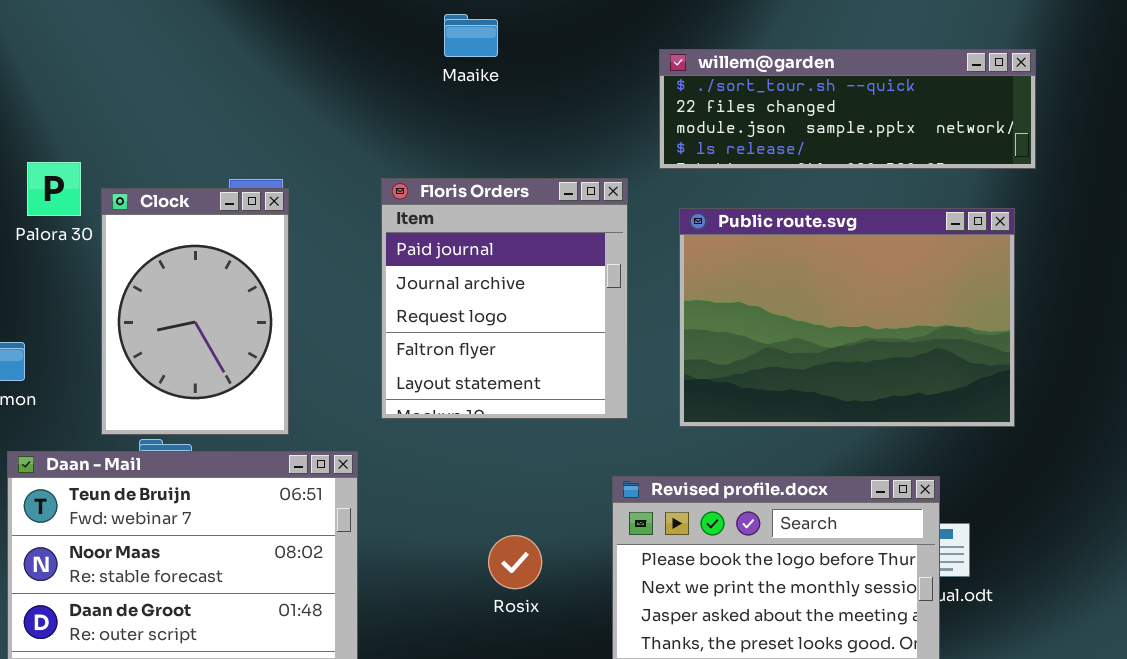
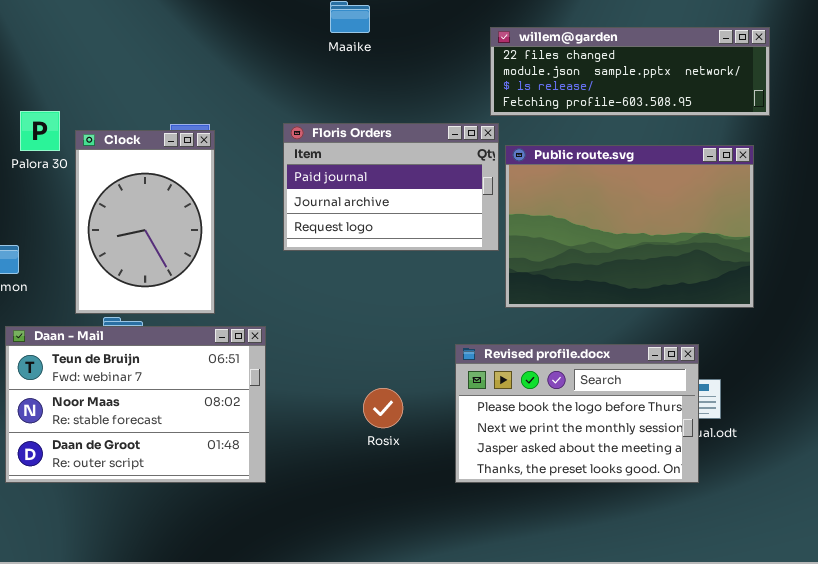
willem@garden: [659,49,1036,169] -> [490,27,770,116], scrolled down 1 row
Floris Orders: [381,178,628,419] -> [283,123,499,251], resized

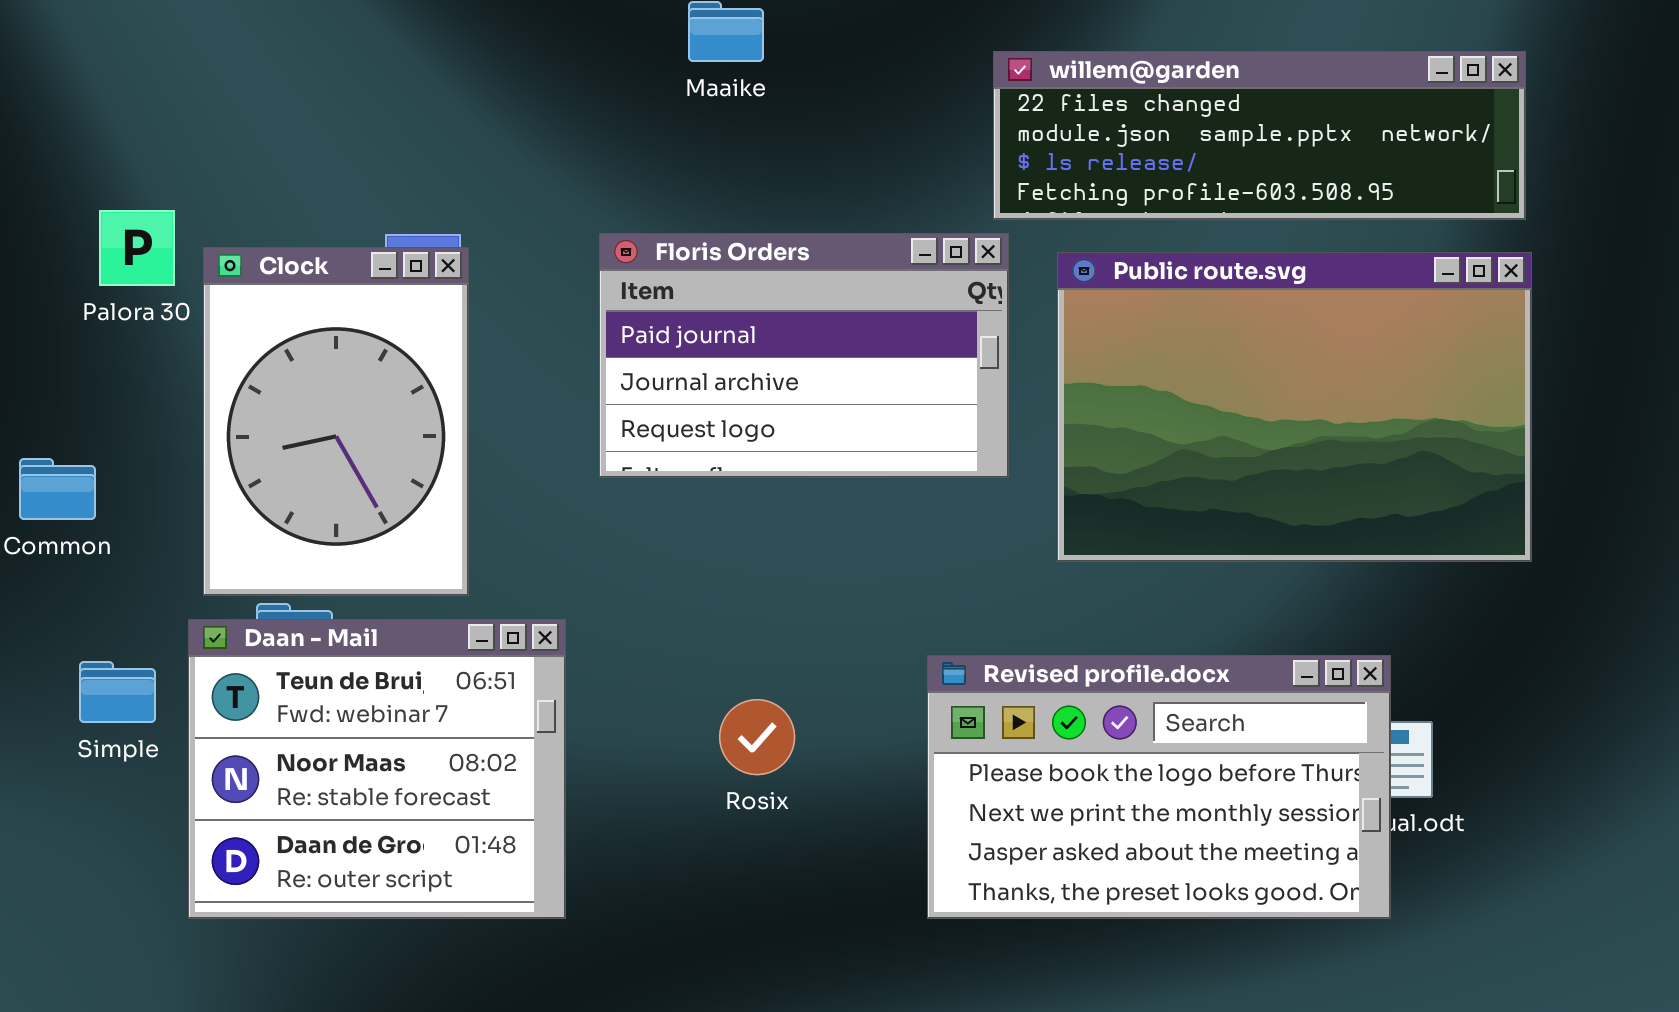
Public route.svg: [505,145,754,308] -> [1057,252,1532,562], moved
Daan - Mail: [5,326,266,483] -> [188,619,566,919], resized
Rosix: [363,388,403,428] -> [719,699,795,775], moved

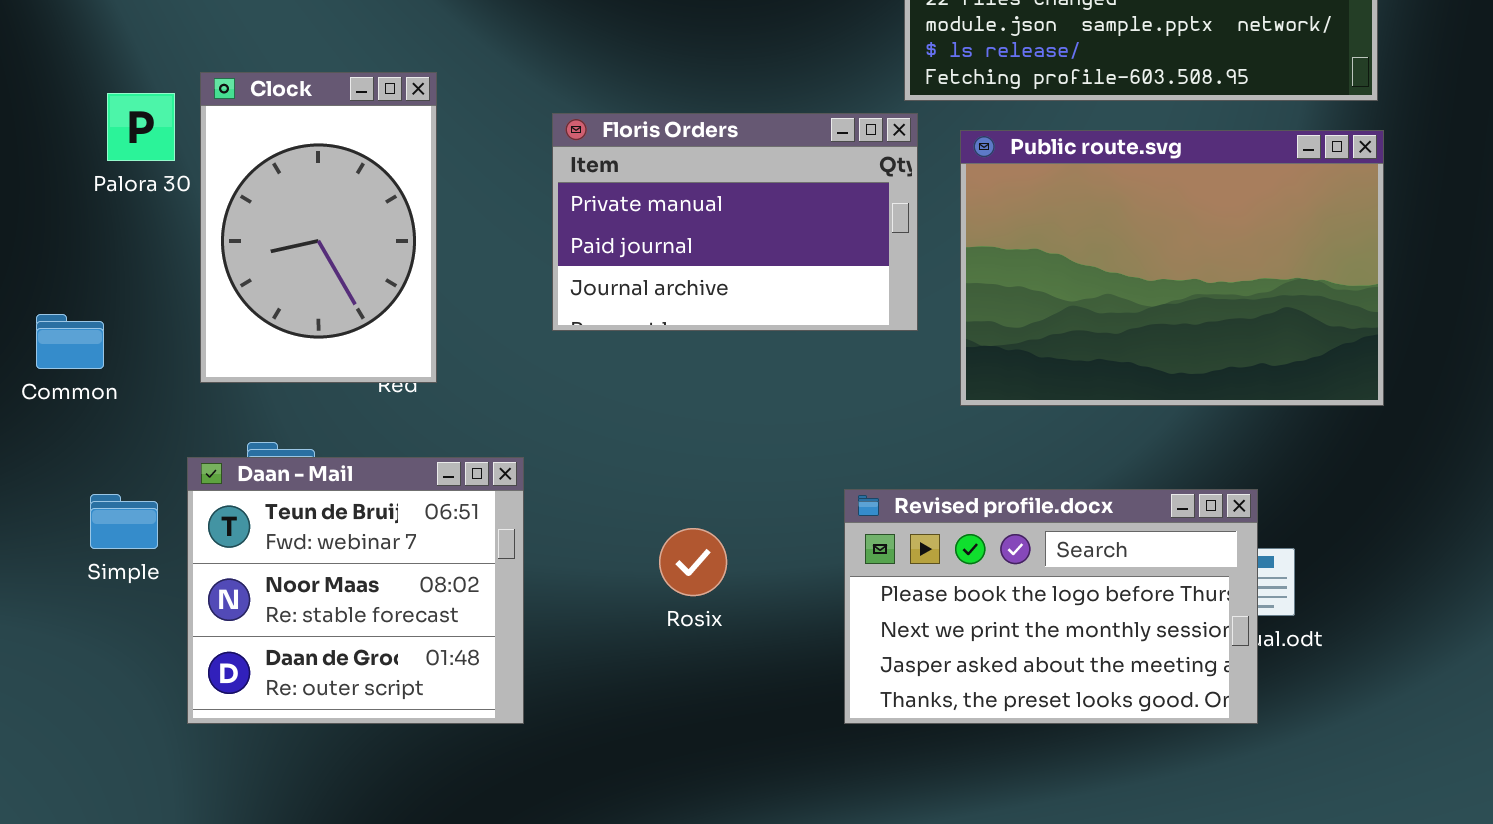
Floris Orders: [599,233,1009,478] -> [552,113,918,331], scrolled up 1 row
Clock: [203,247,469,596] -> [200,72,437,383], moved

